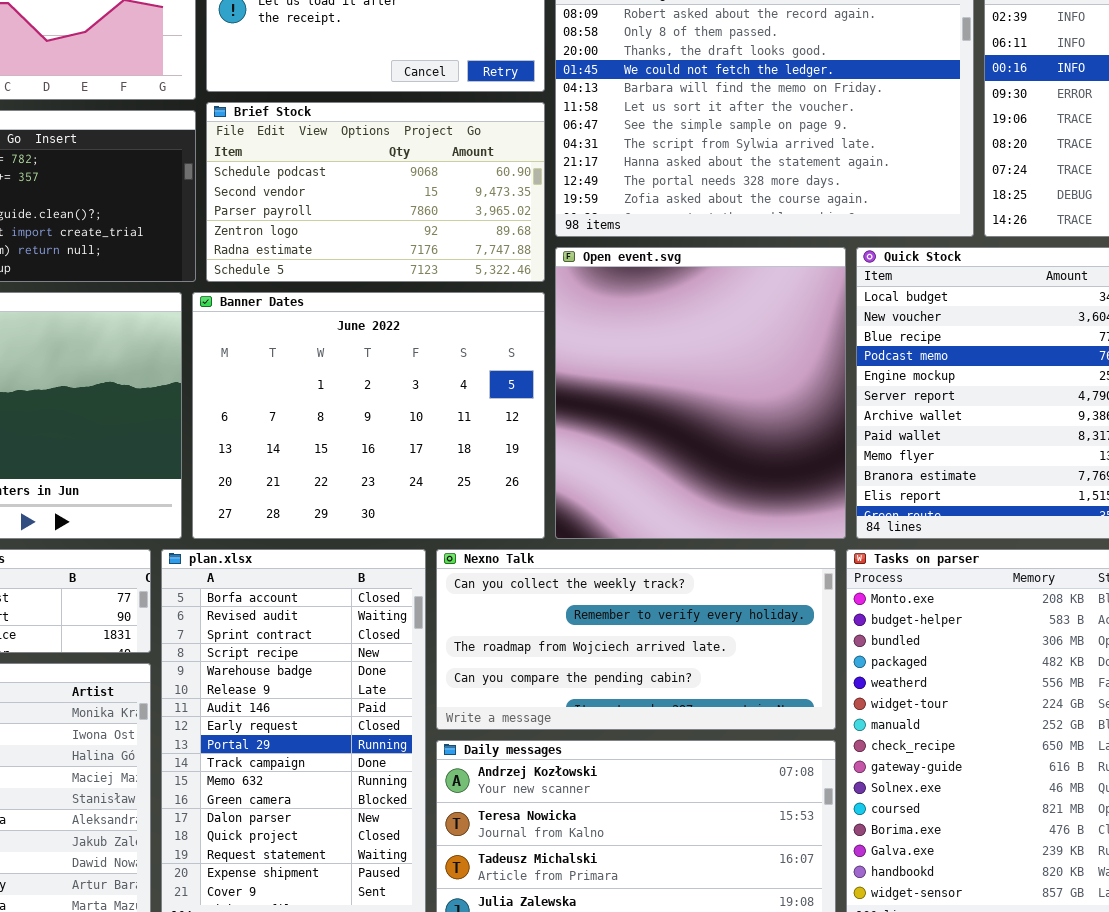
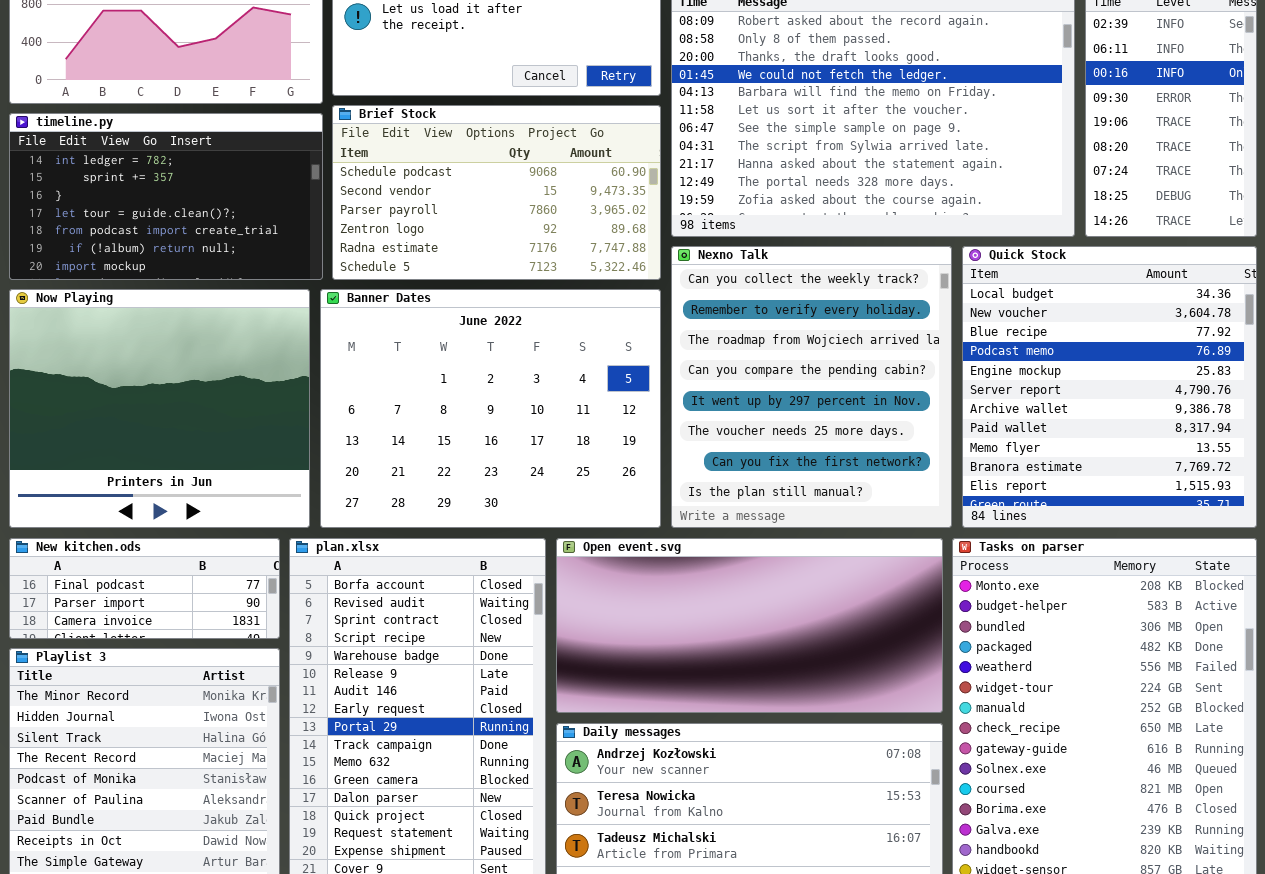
Open event.svg: [555,247,846,539] -> [556,538,943,713], moved, resized
Nexno Talk: [436,549,836,730] -> [671,246,952,528], moved, resized

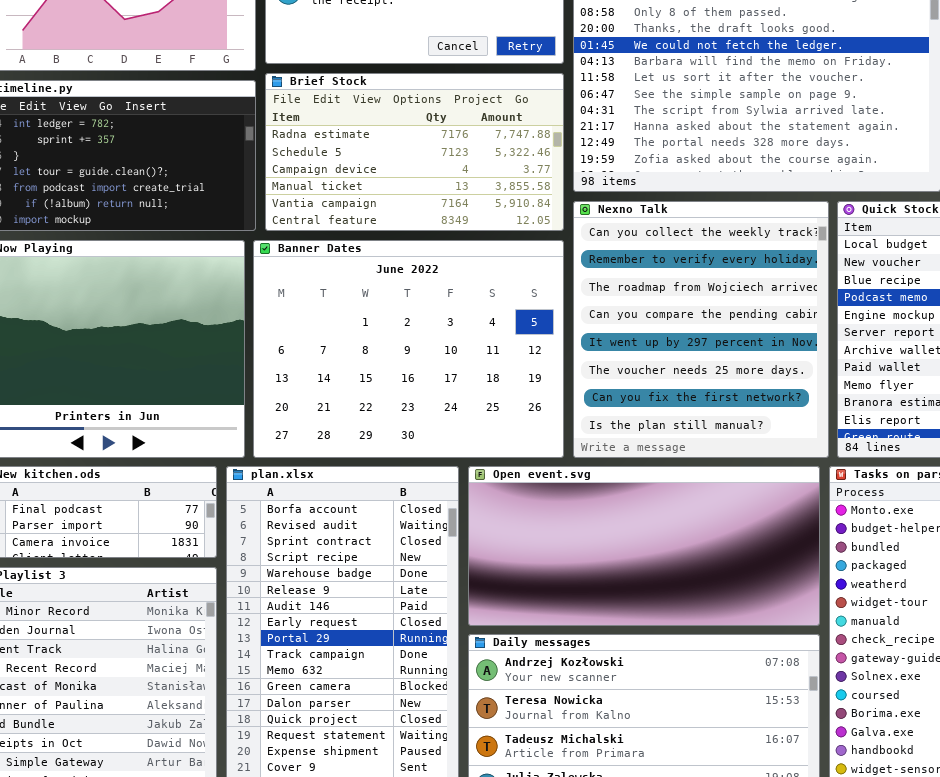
Brief Stock: [332,105,661,280] -> [265,73,564,231], scrolled down 4 rows

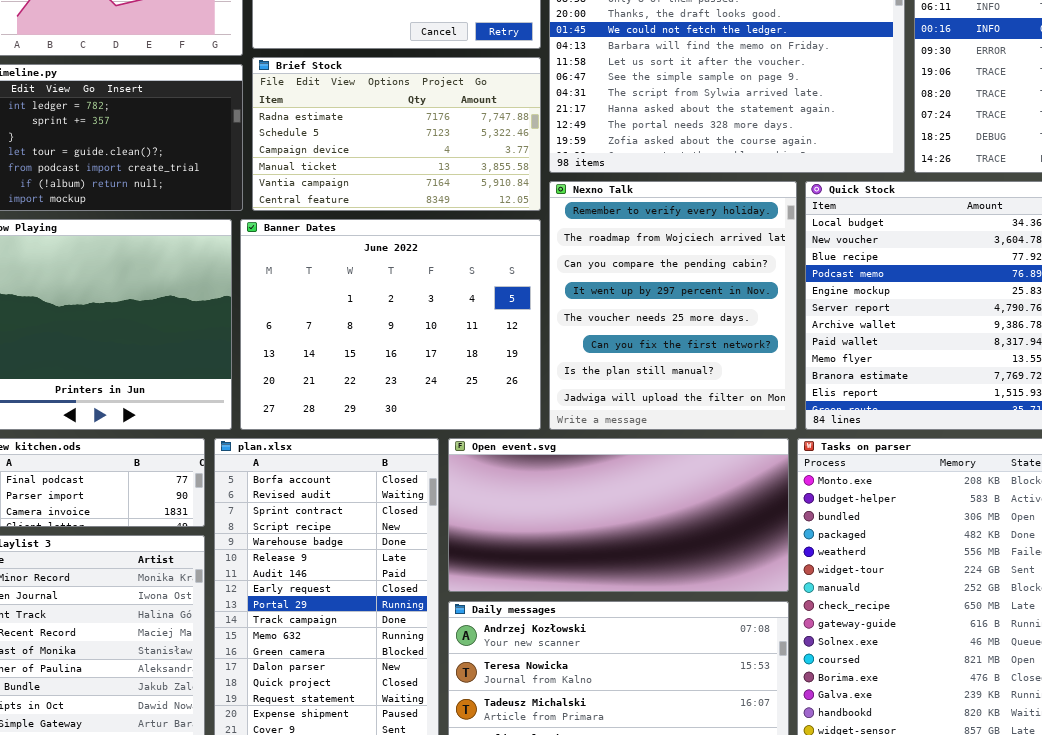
Nexno Talk: [573,201,829,458] -> [549,181,797,430], scrolled down 1 row

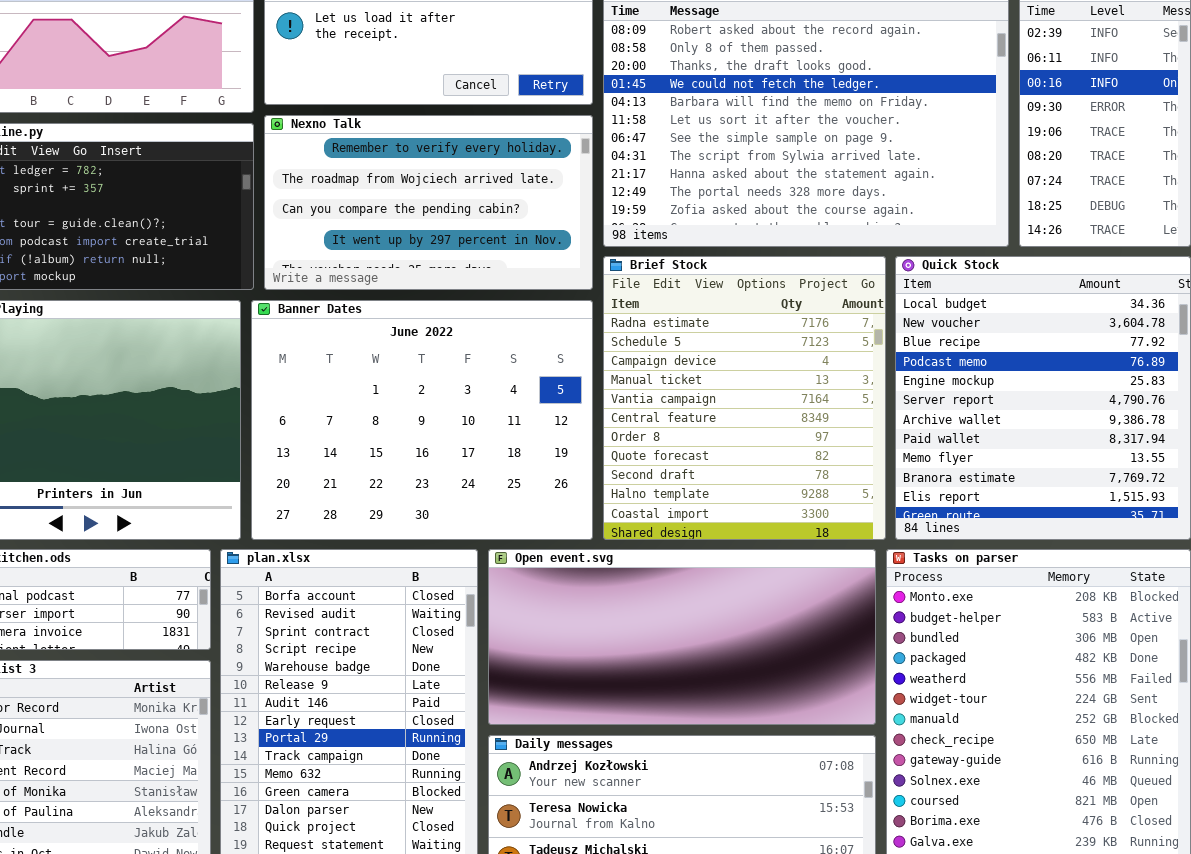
Brief Stock: [252,57,541,211] -> [603,256,886,540], moved, resized
Nexno Talk: [549,181,797,430] -> [264,115,593,290], moved, resized

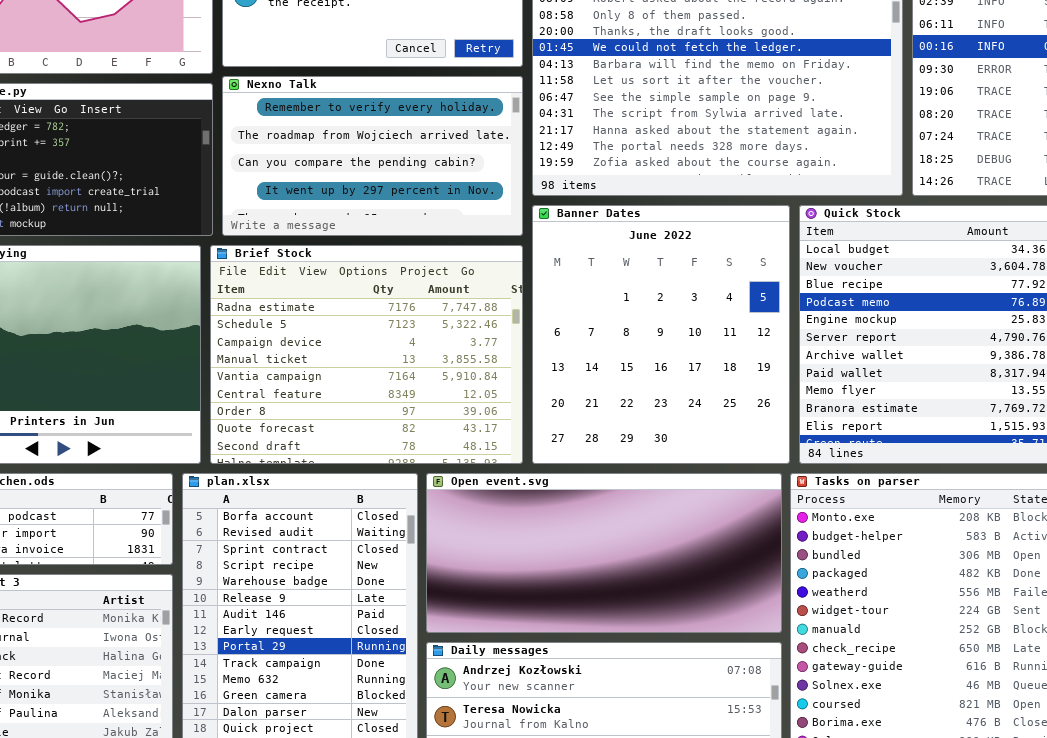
Brief Stock: [603,256,886,540] -> [210,245,523,464], moved, resized
Banner Dates: [251,300,593,540] -> [532,205,790,464], moved, resized

